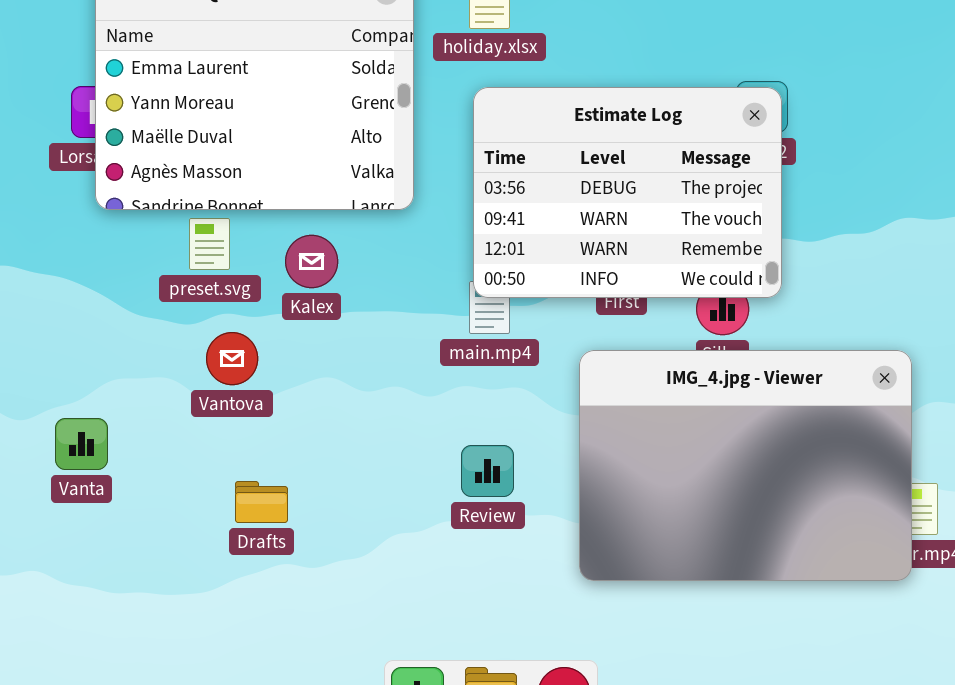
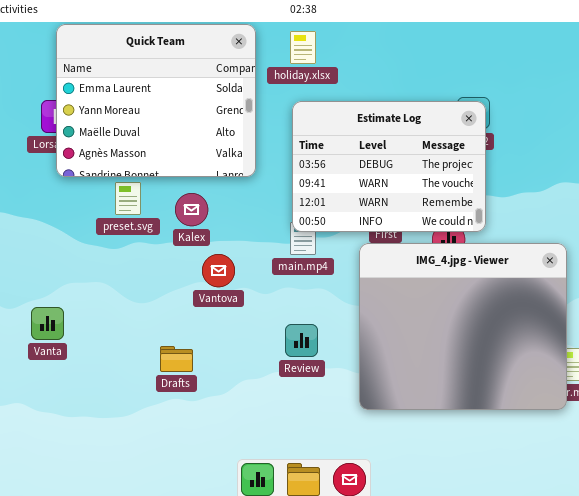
Vantova: [206,332,258,385] -> [202,254,235,287], moved
IMG_4.jpg - Viewer: [579,350,912,581] -> [359,243,567,410], resized
Drafts: [235,481,288,523] -> [160,346,193,372], moved

